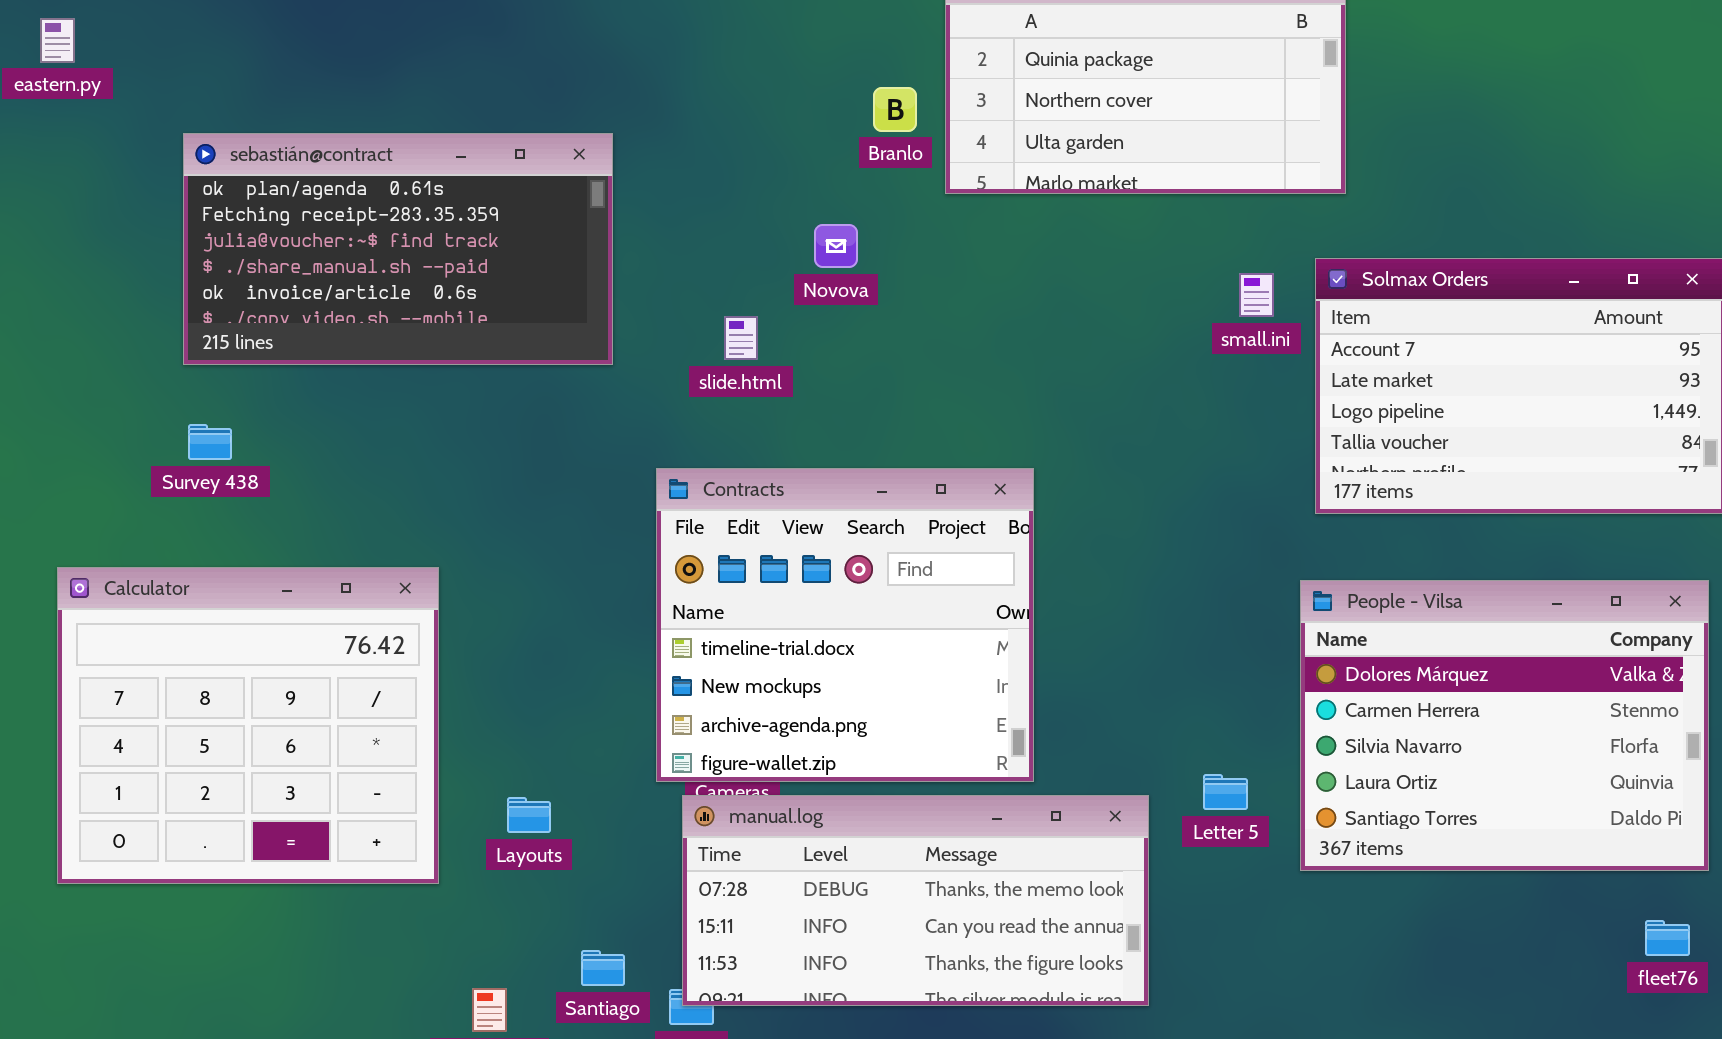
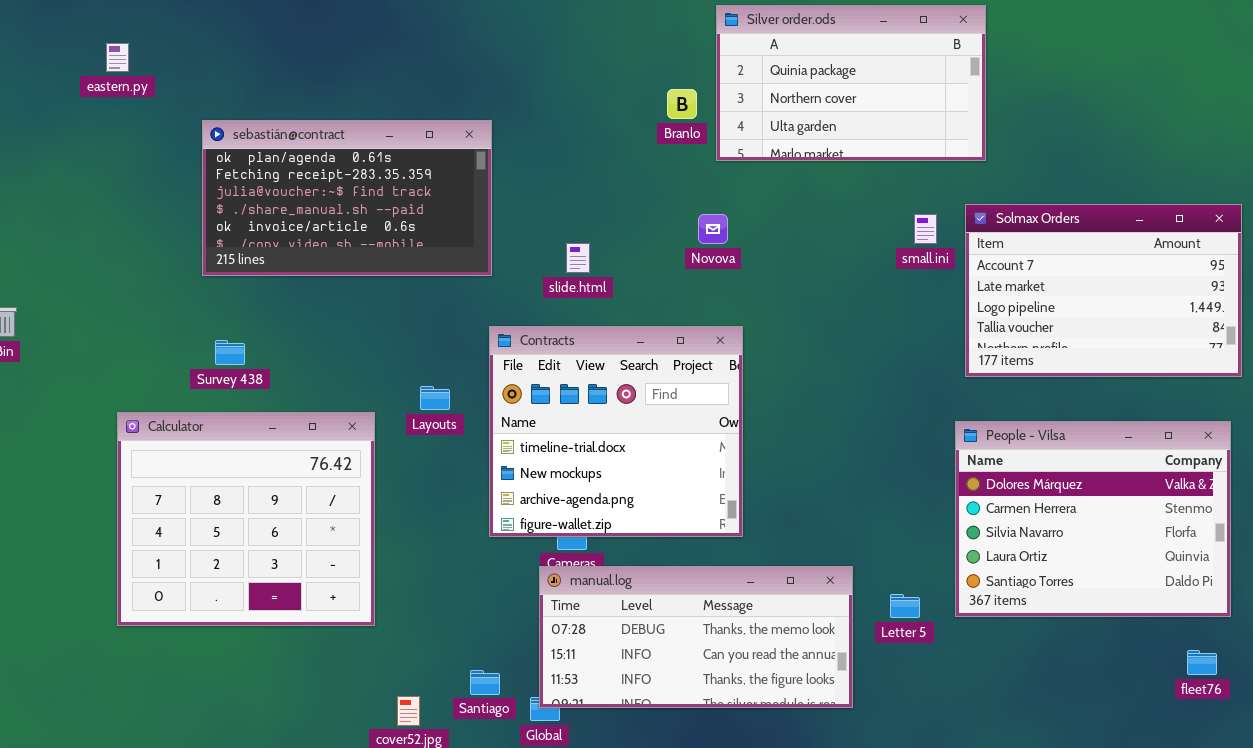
Novova: [814,224,858,268] -> [698,214,728,244], moved
Survey 438: [188,424,232,460] -> [215,340,245,365], moved
Contracts: [656,468,1034,782] -> [489,326,743,537], moved
Letter 5: [1203,774,1248,810] -> [890,594,920,618], moved
Layouts: [507,797,551,833] -> [420,386,450,410], moved

